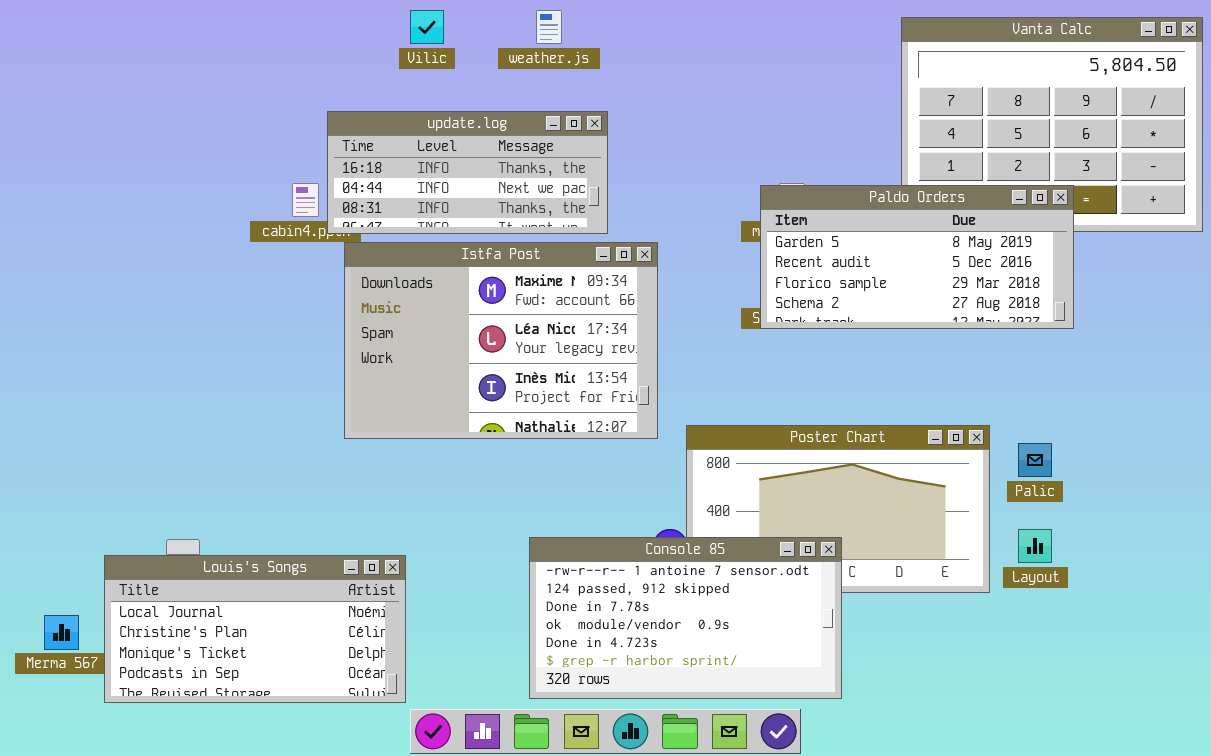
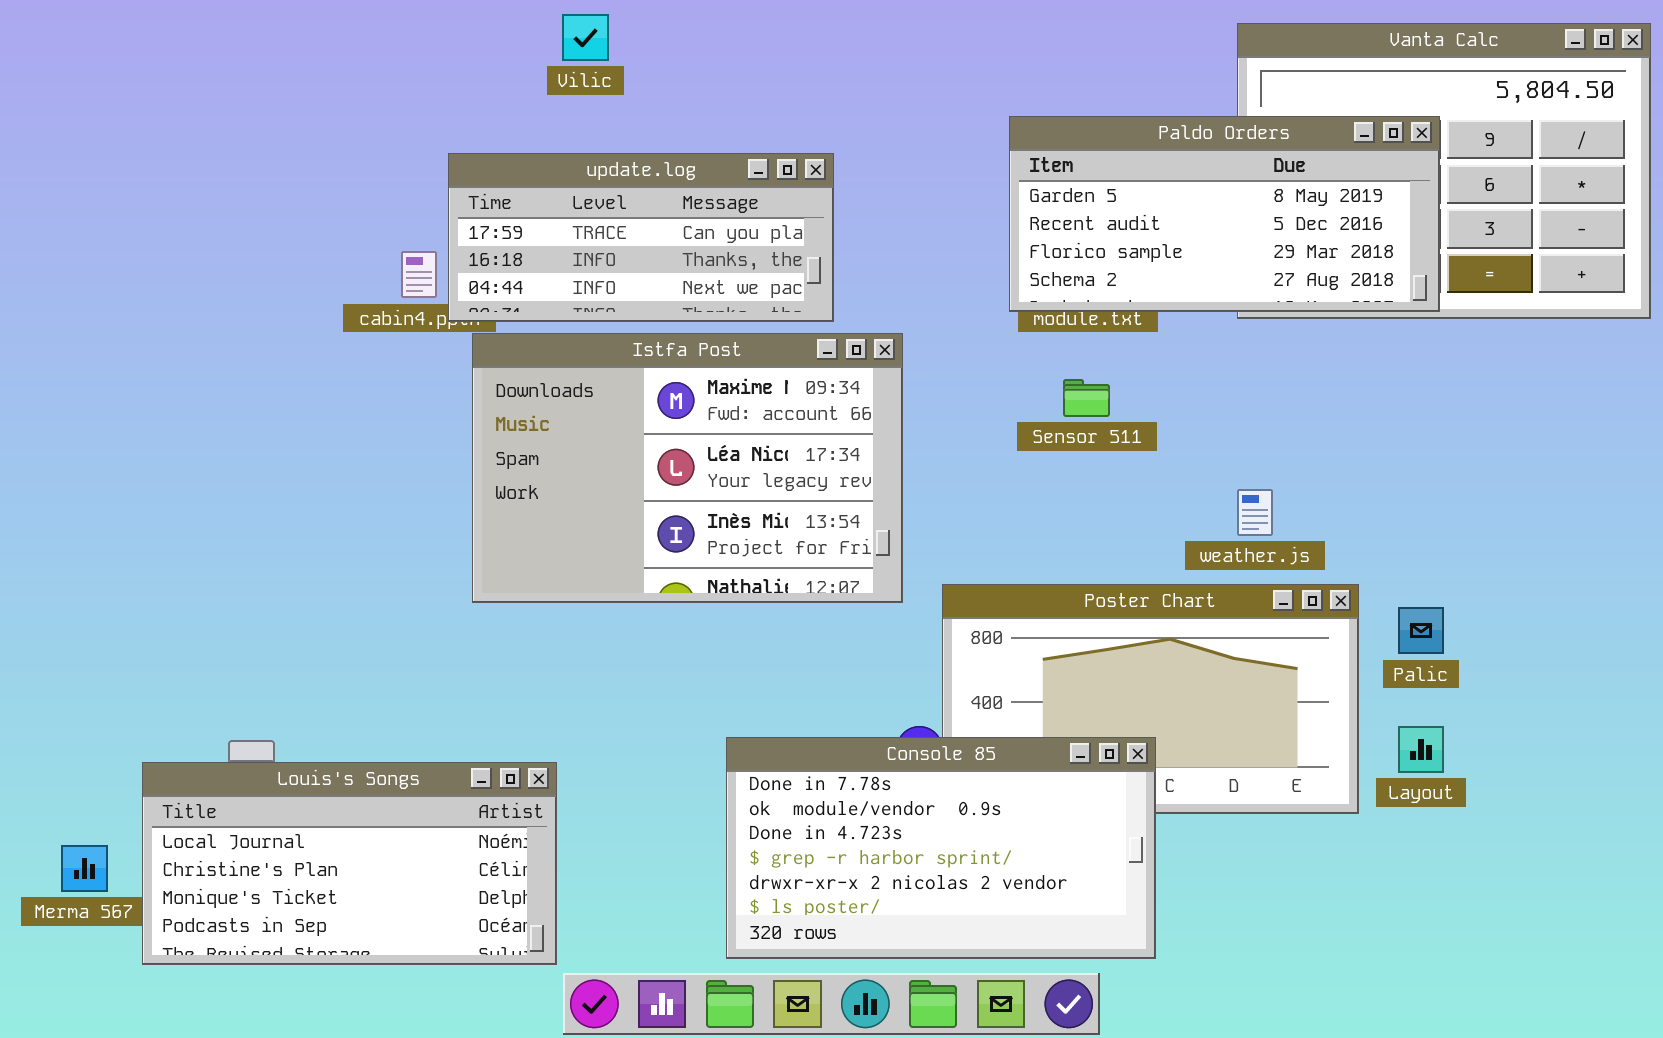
weather.js: [536,10,562,44] -> [1237,489,1273,536], moved
update.log: [327,111,608,234] -> [448,153,834,322], scrolled up 1 row
Paldo Orders: [760,185,1074,329] -> [1009,116,1440,312], moved
Console 85: [529,537,842,699] -> [726,737,1156,959], scrolled down 2 rows

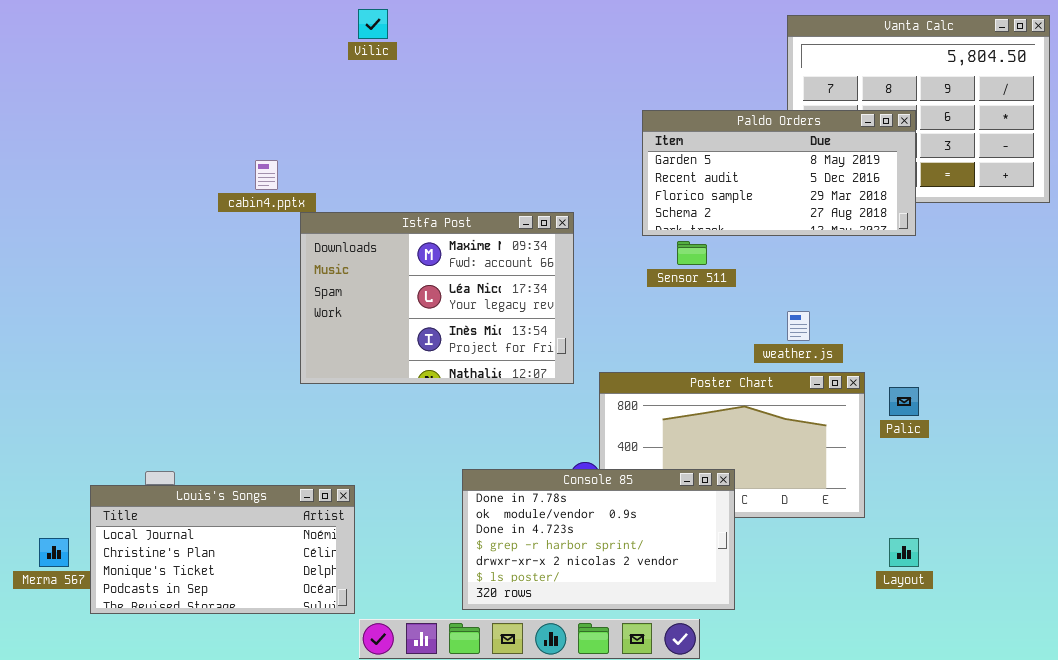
Paldo Orders: [1009,116,1440,312] -> [642,110,916,236], moved
update.log: [448,153,834,322] -> none, closed
Layout: [1398,726,1444,773] -> [889,538,919,567], moved

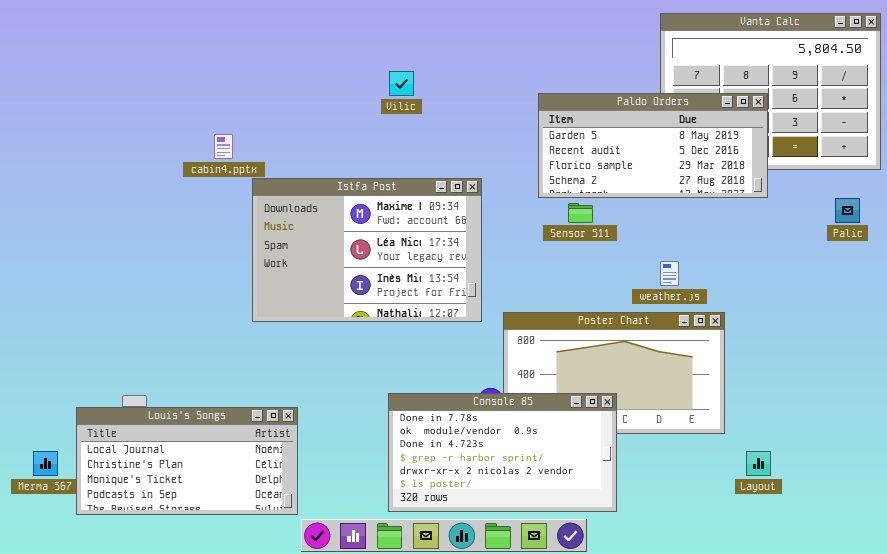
Vilic: [358,9,388,39] -> [389,71,414,96], moved
Palic: [889,387,919,416] -> [835,198,860,223], moved

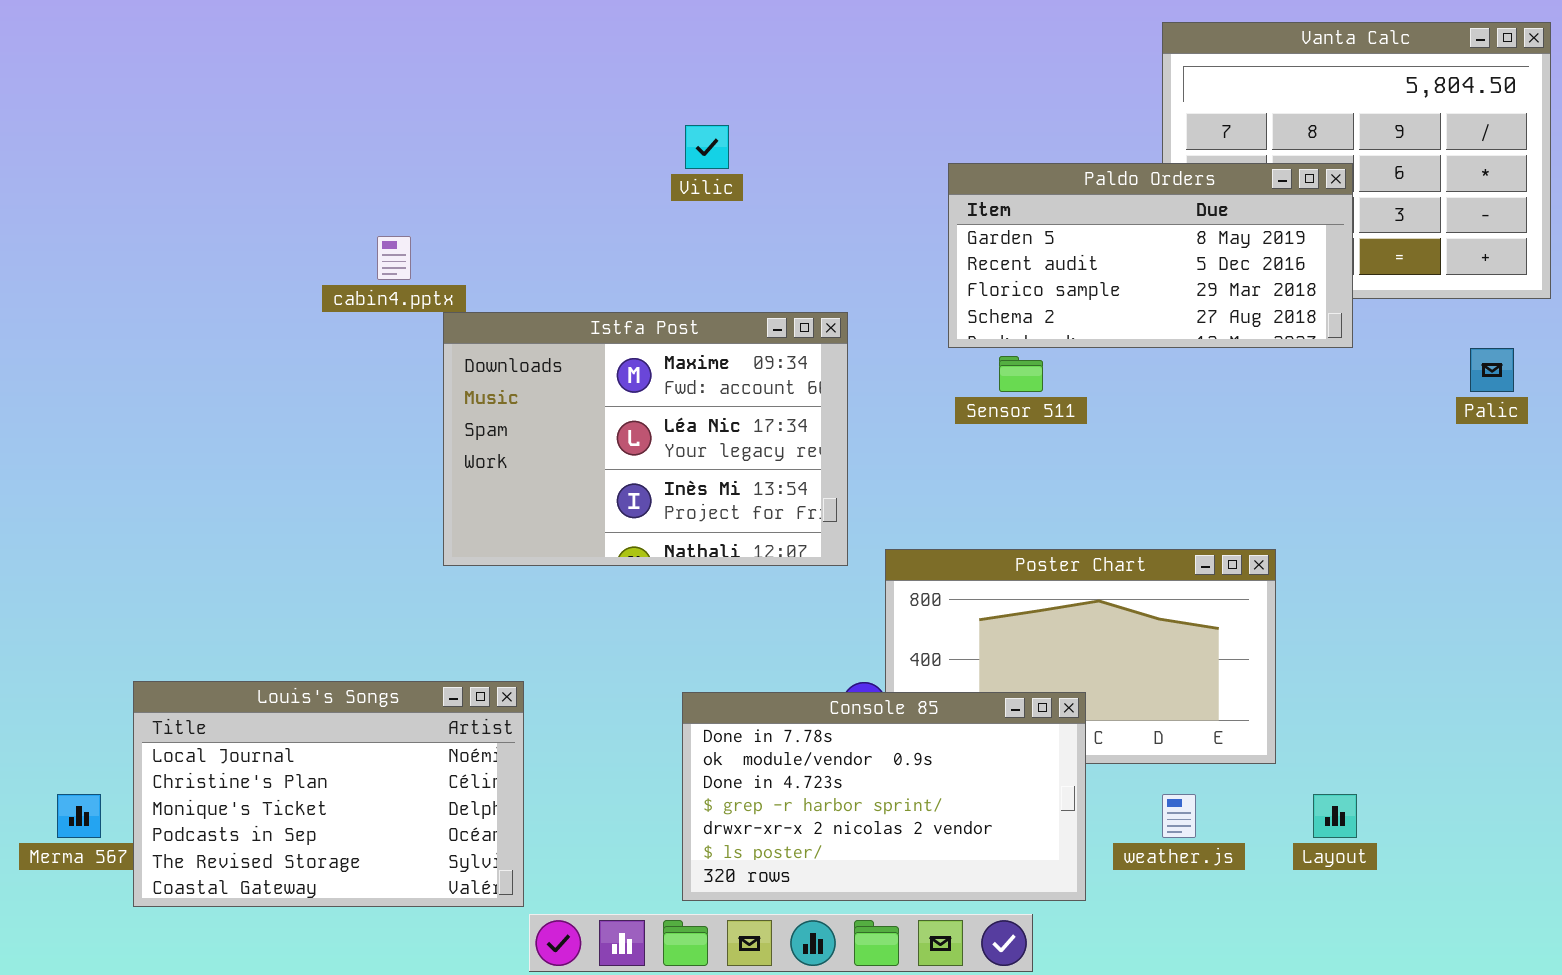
weather.js: [660,261,679,286] -> [1162,794,1196,838], moved
Louis's Songs: [76,407,298,515] -> [133,681,524,907], resized

